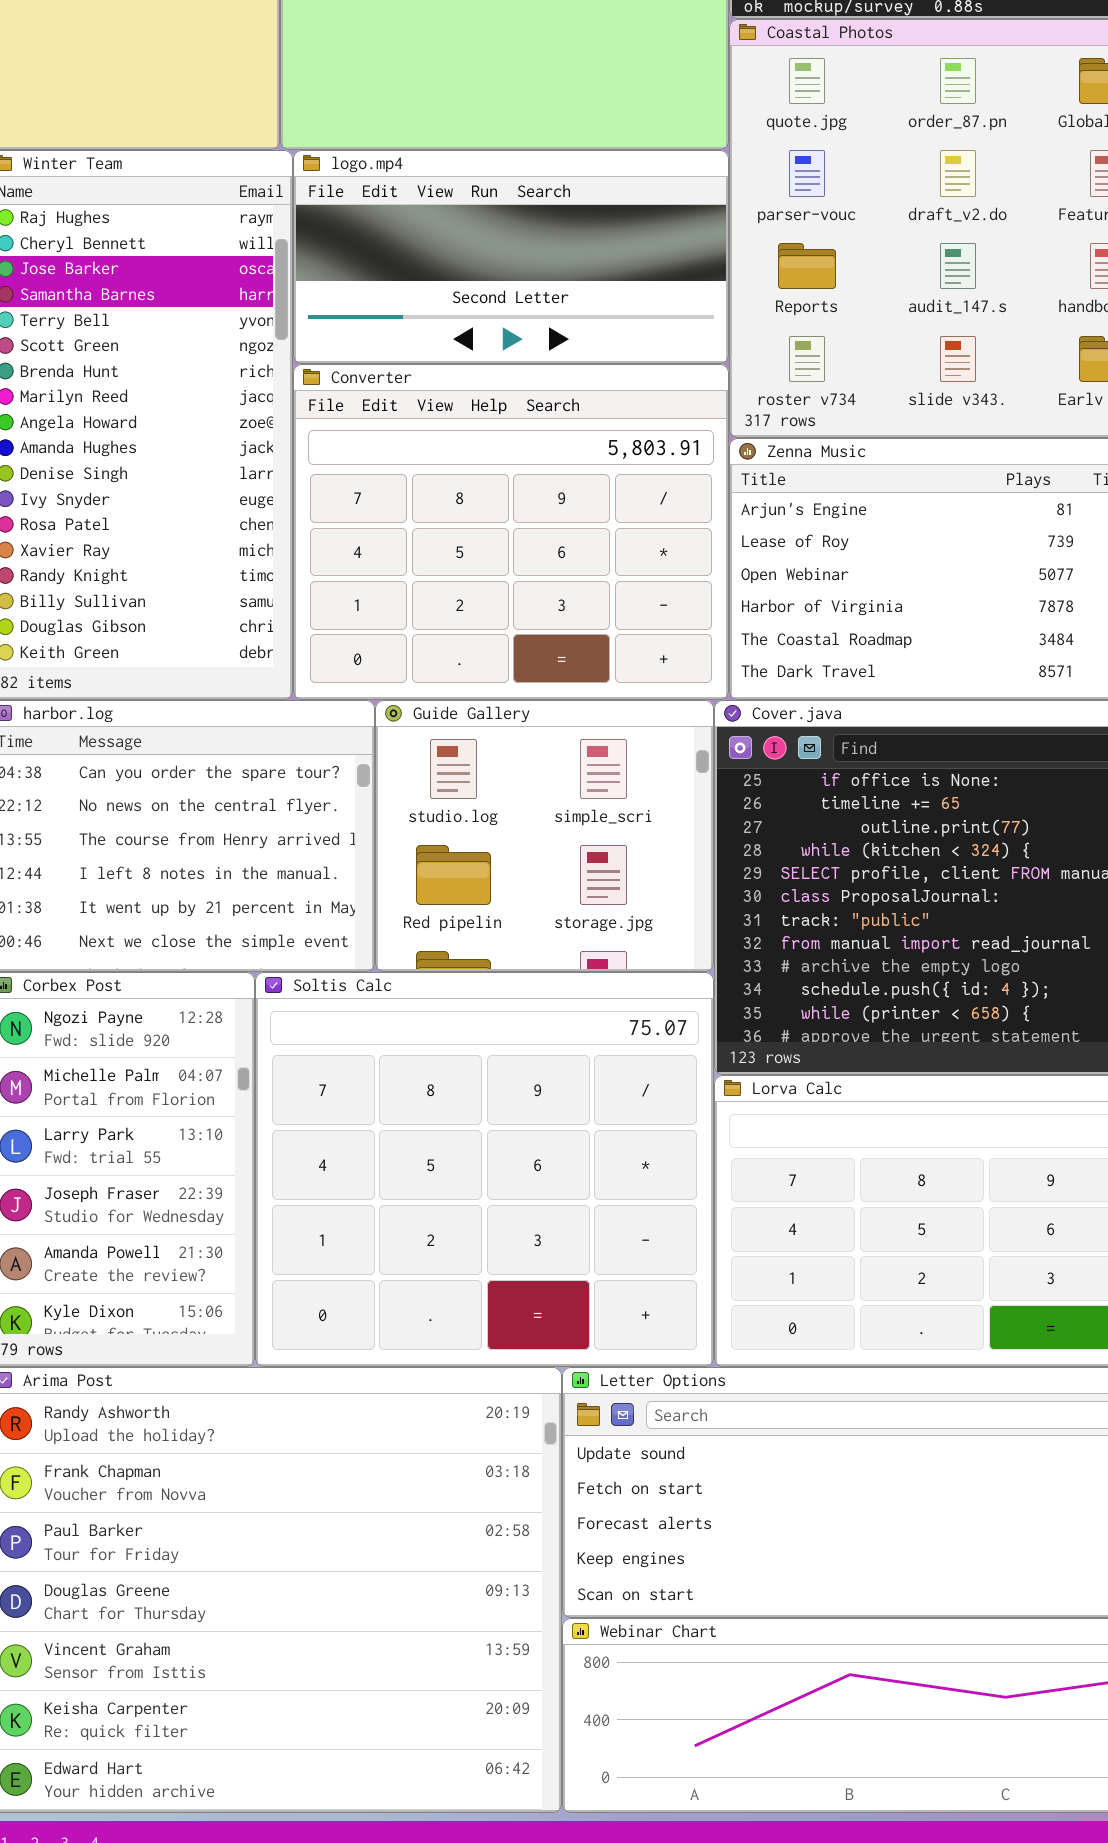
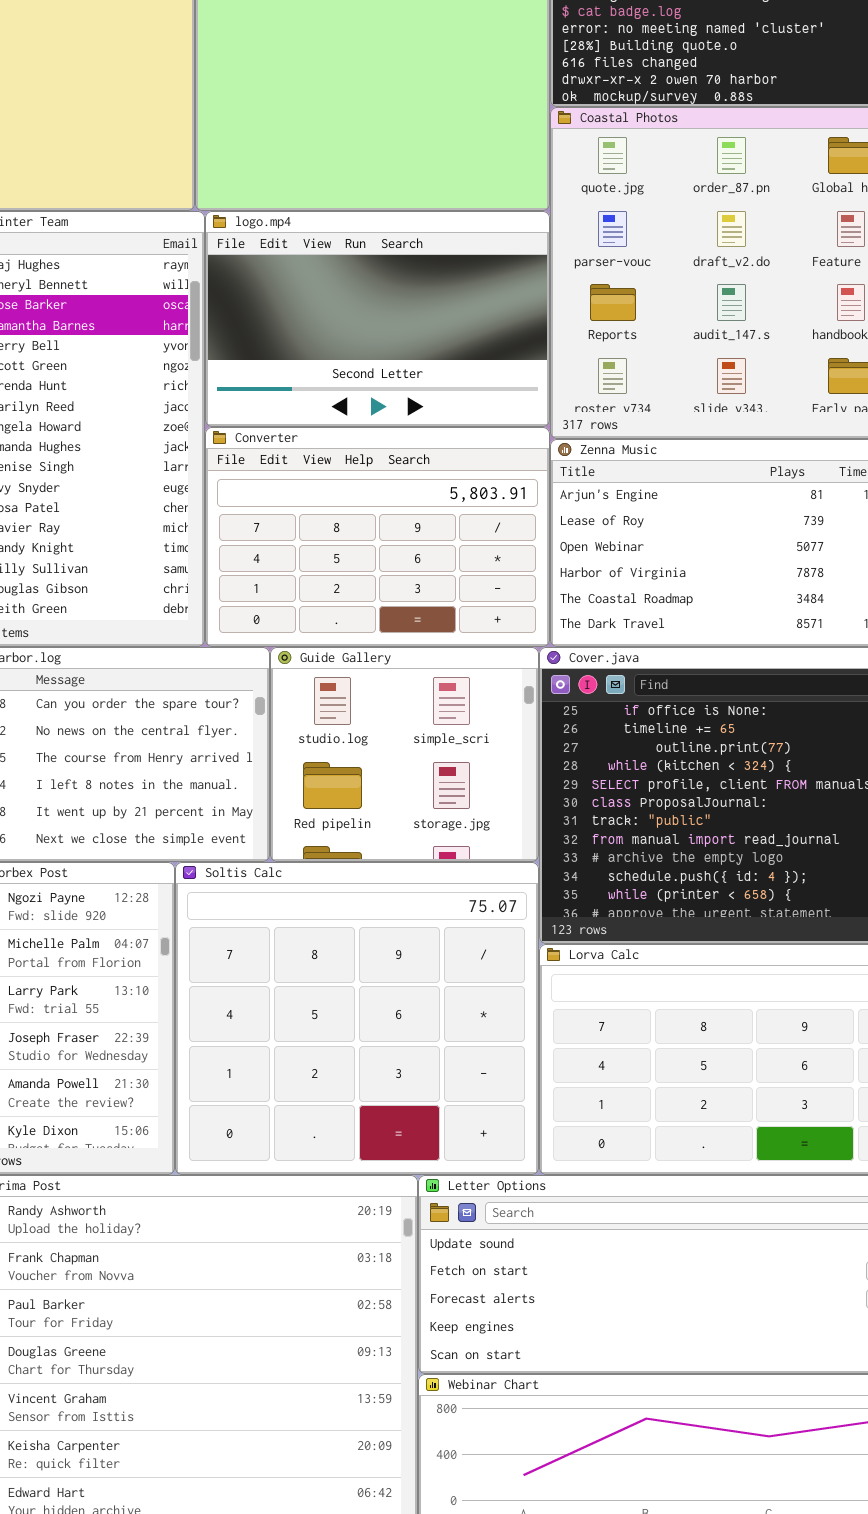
logo.mp4: [293,150,729,364] -> [205,211,550,427], resized
Converter: [293,364,729,700] -> [205,427,550,647], resized

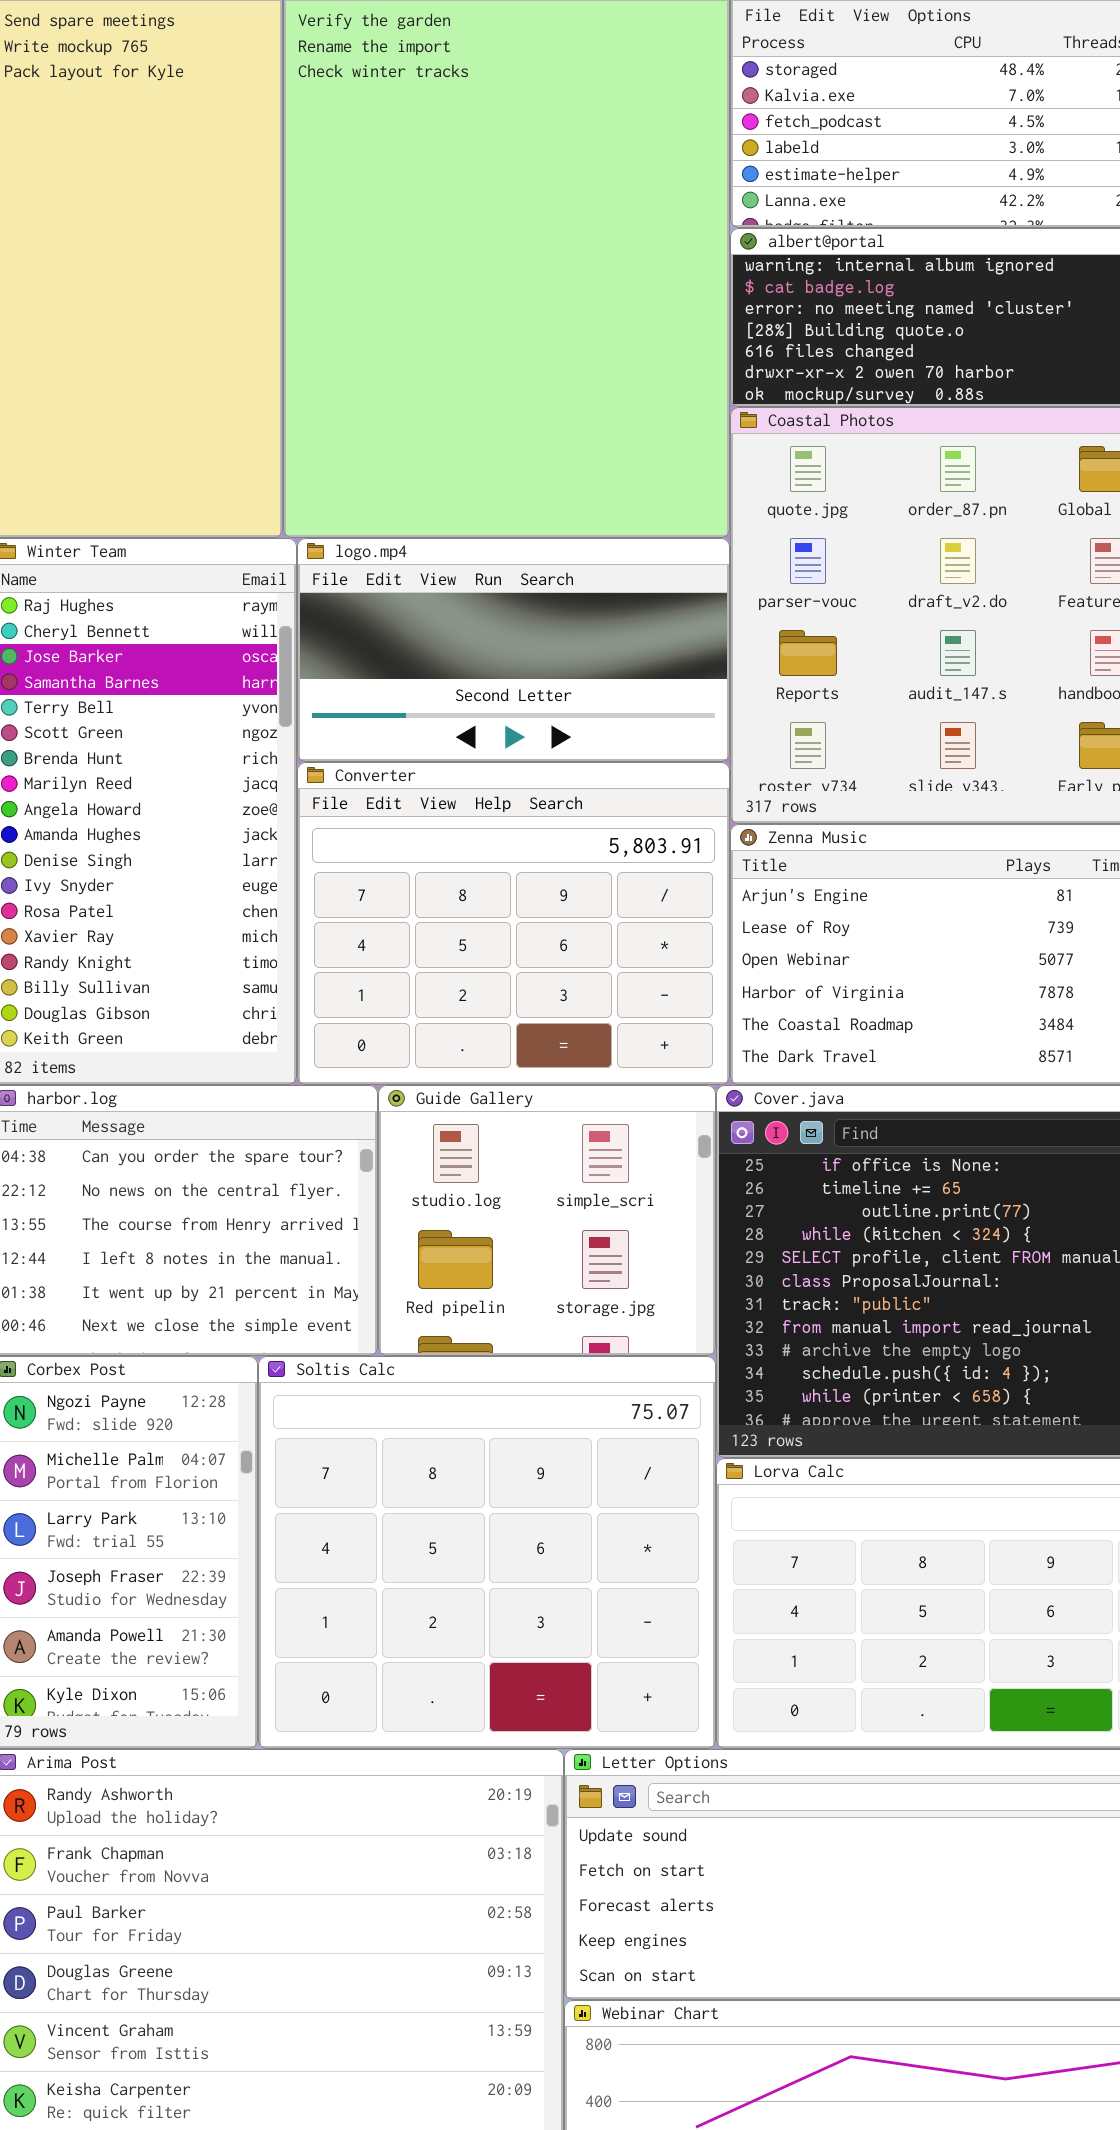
logo.mp4: [205,211,550,427] -> [297,538,730,762], resized
Converter: [205,427,550,647] -> [297,762,730,1085], resized

